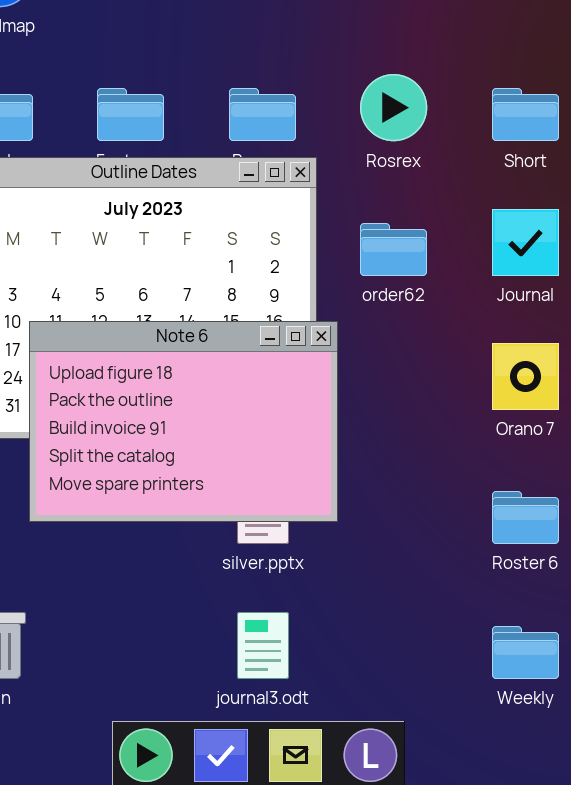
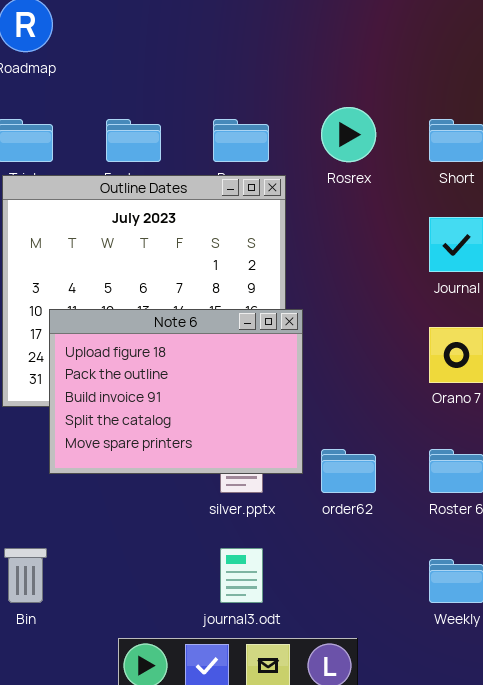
order62: [360,223,427,276] -> [321,449,376,493], moved

